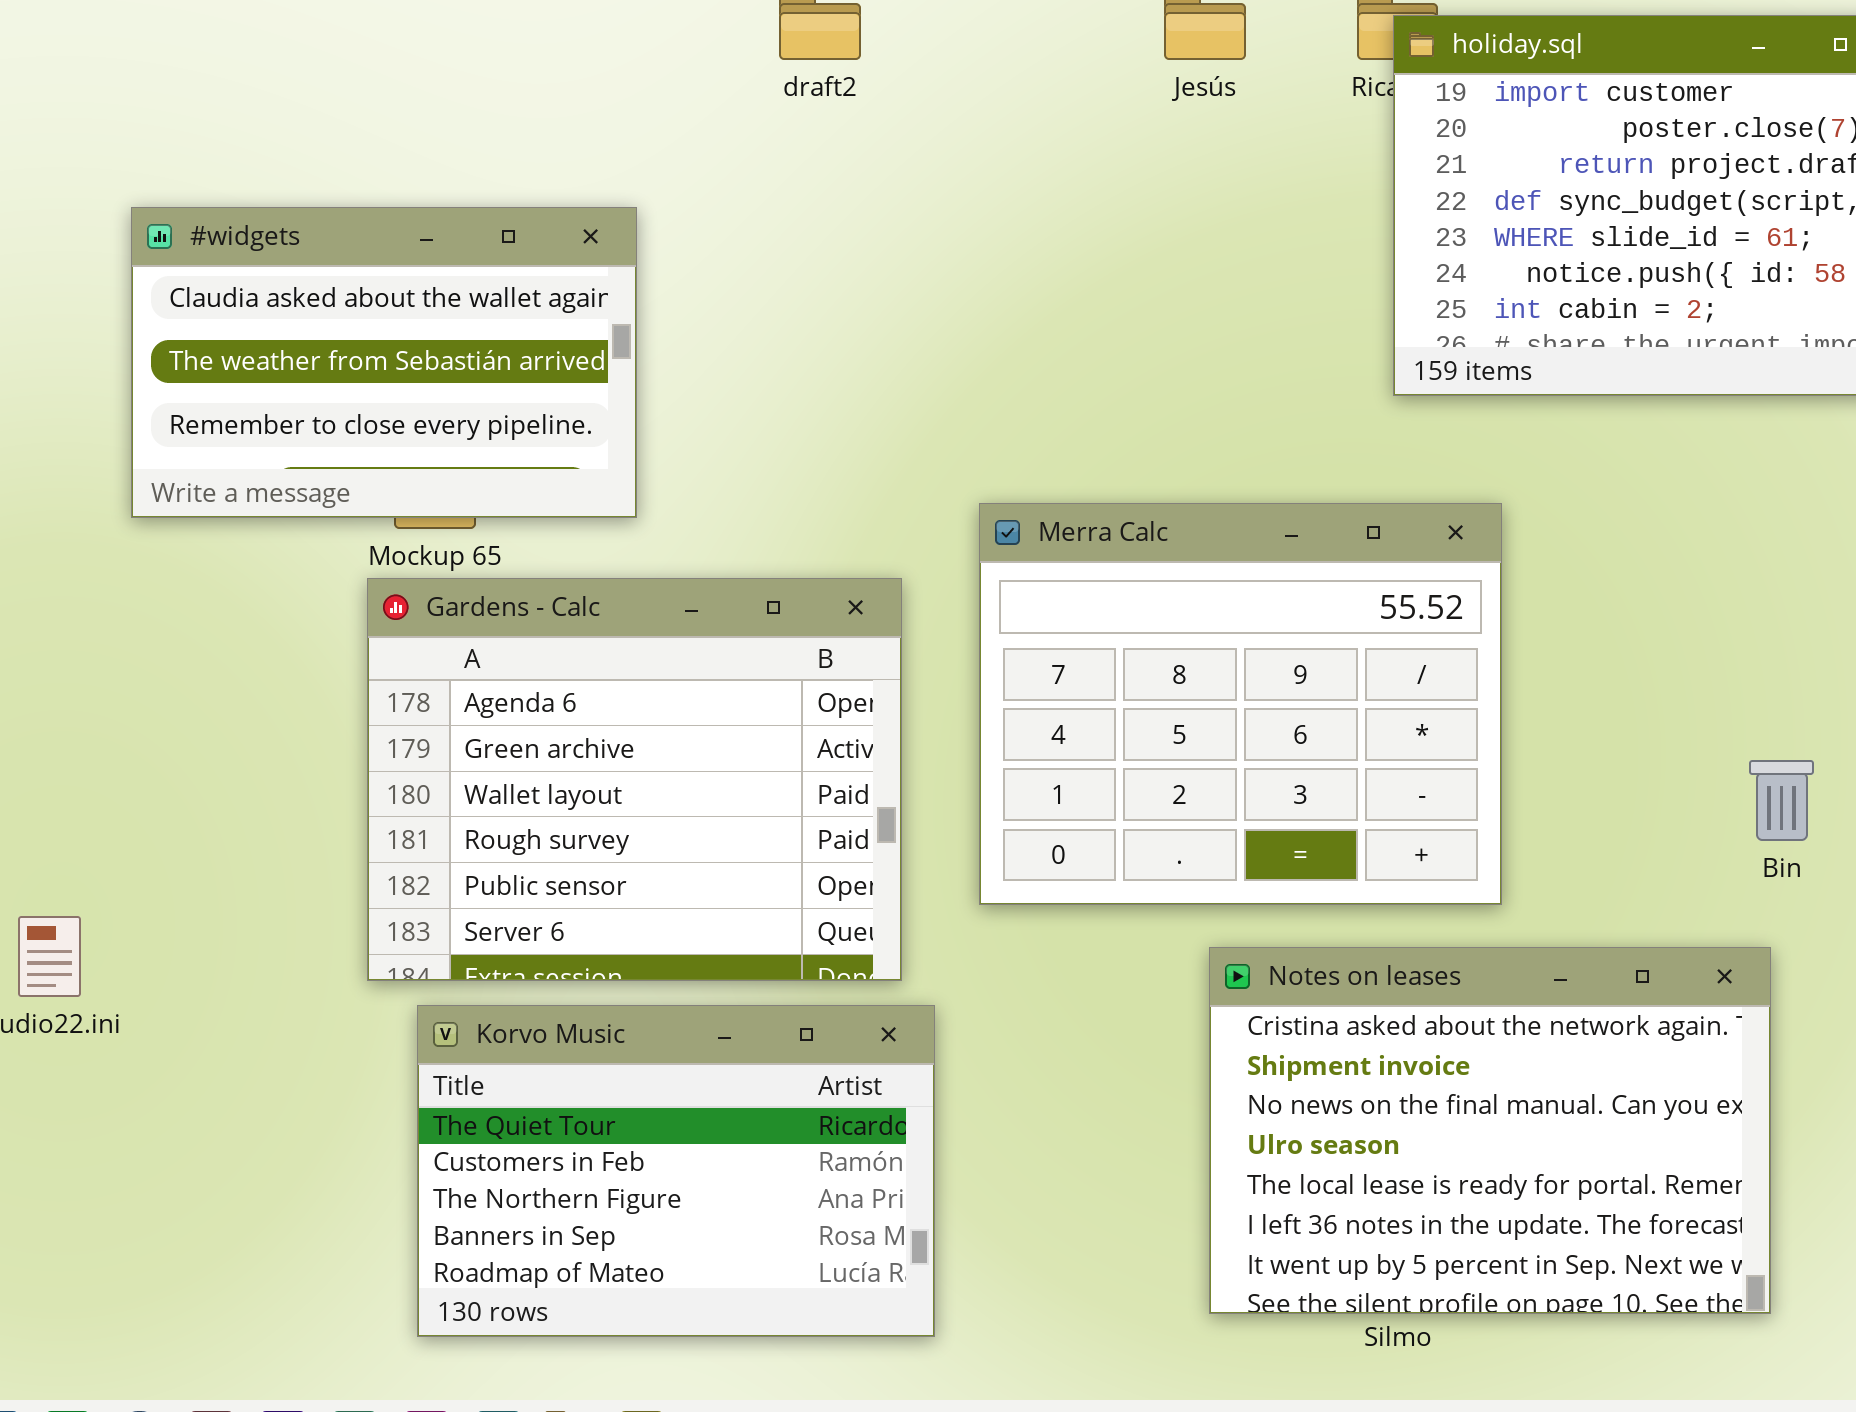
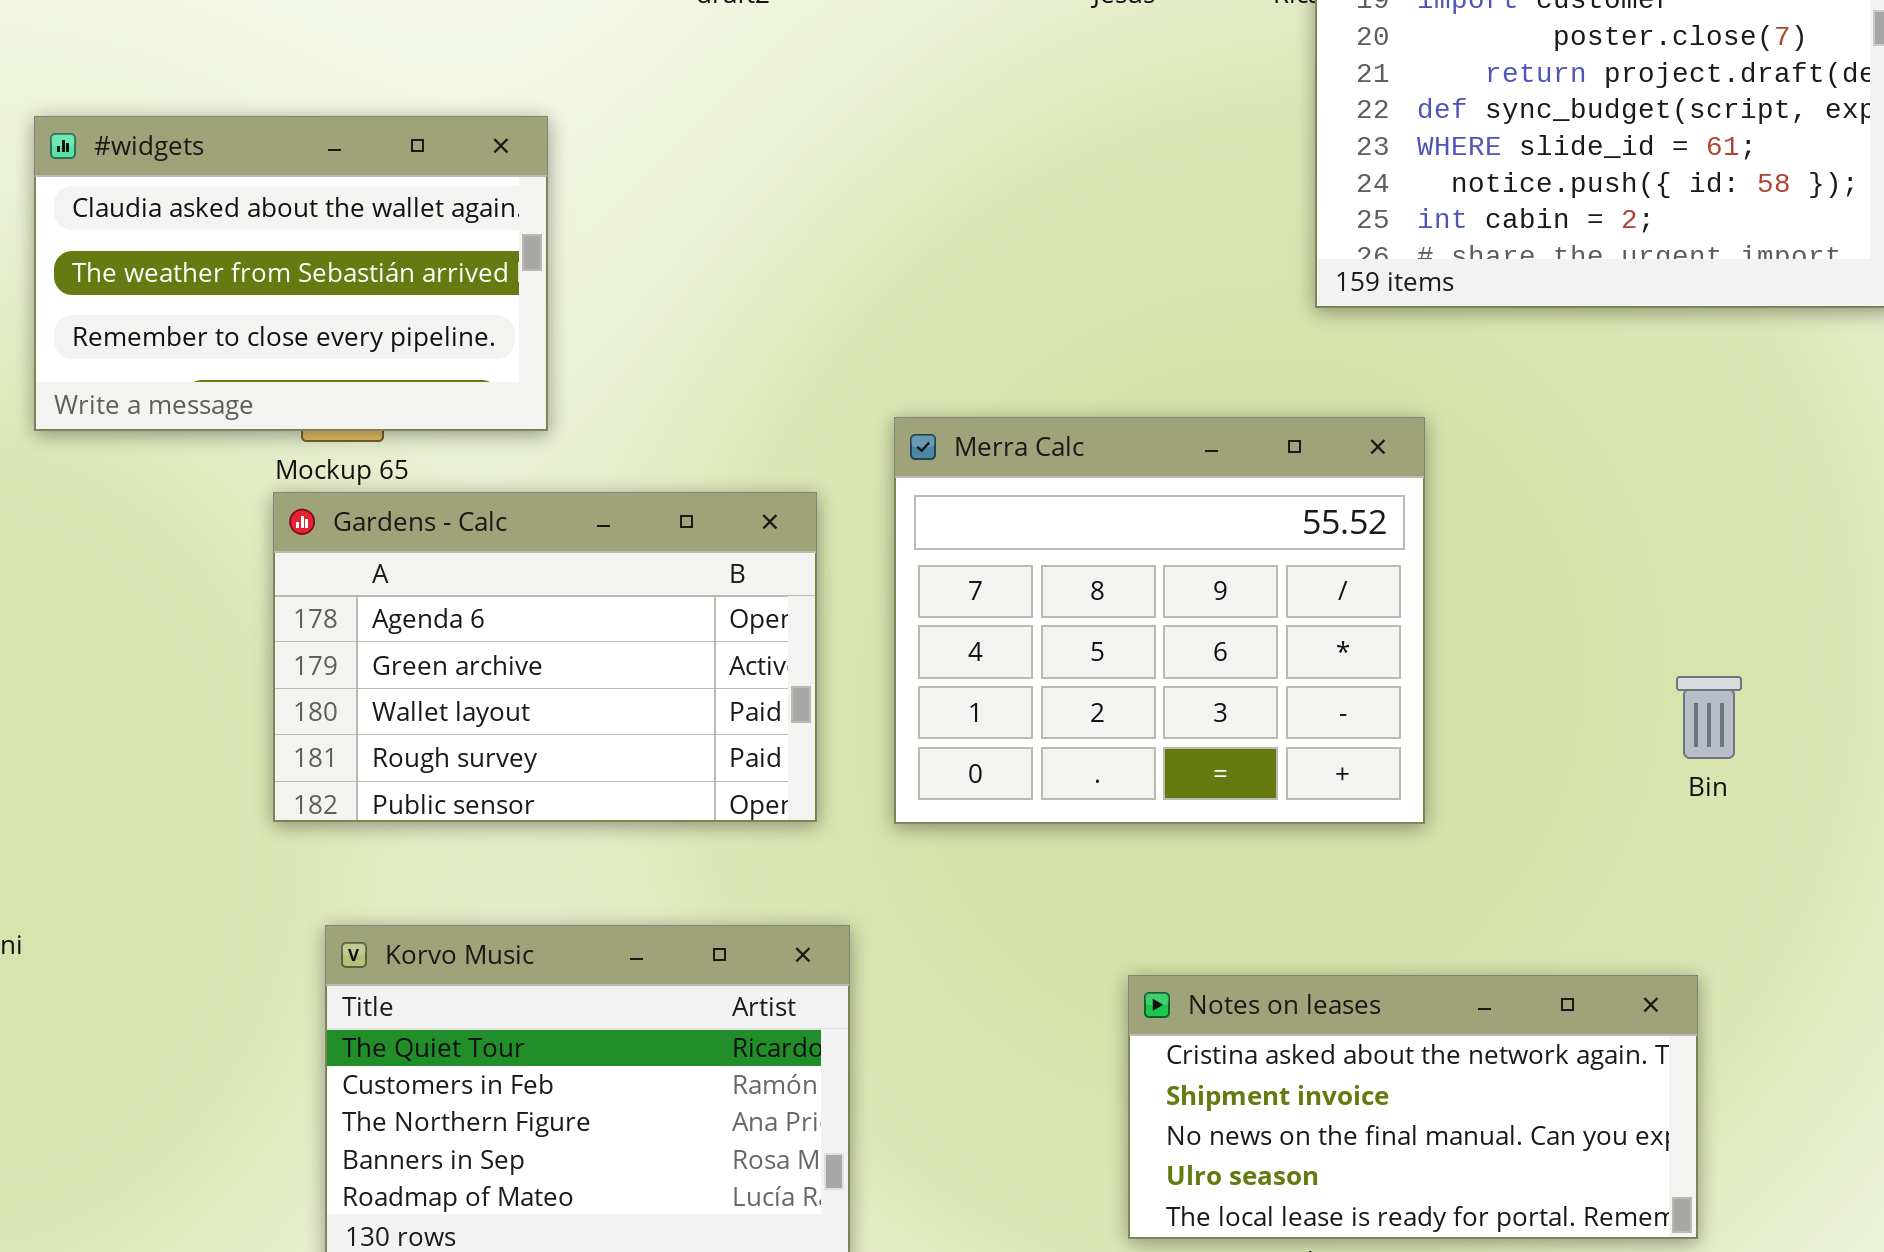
Gardens - Calc: [367,578,902,981] -> [273,492,817,822], resized
Notes on leases: [1209,947,1771,1314] -> [1128,975,1698,1239], resized

